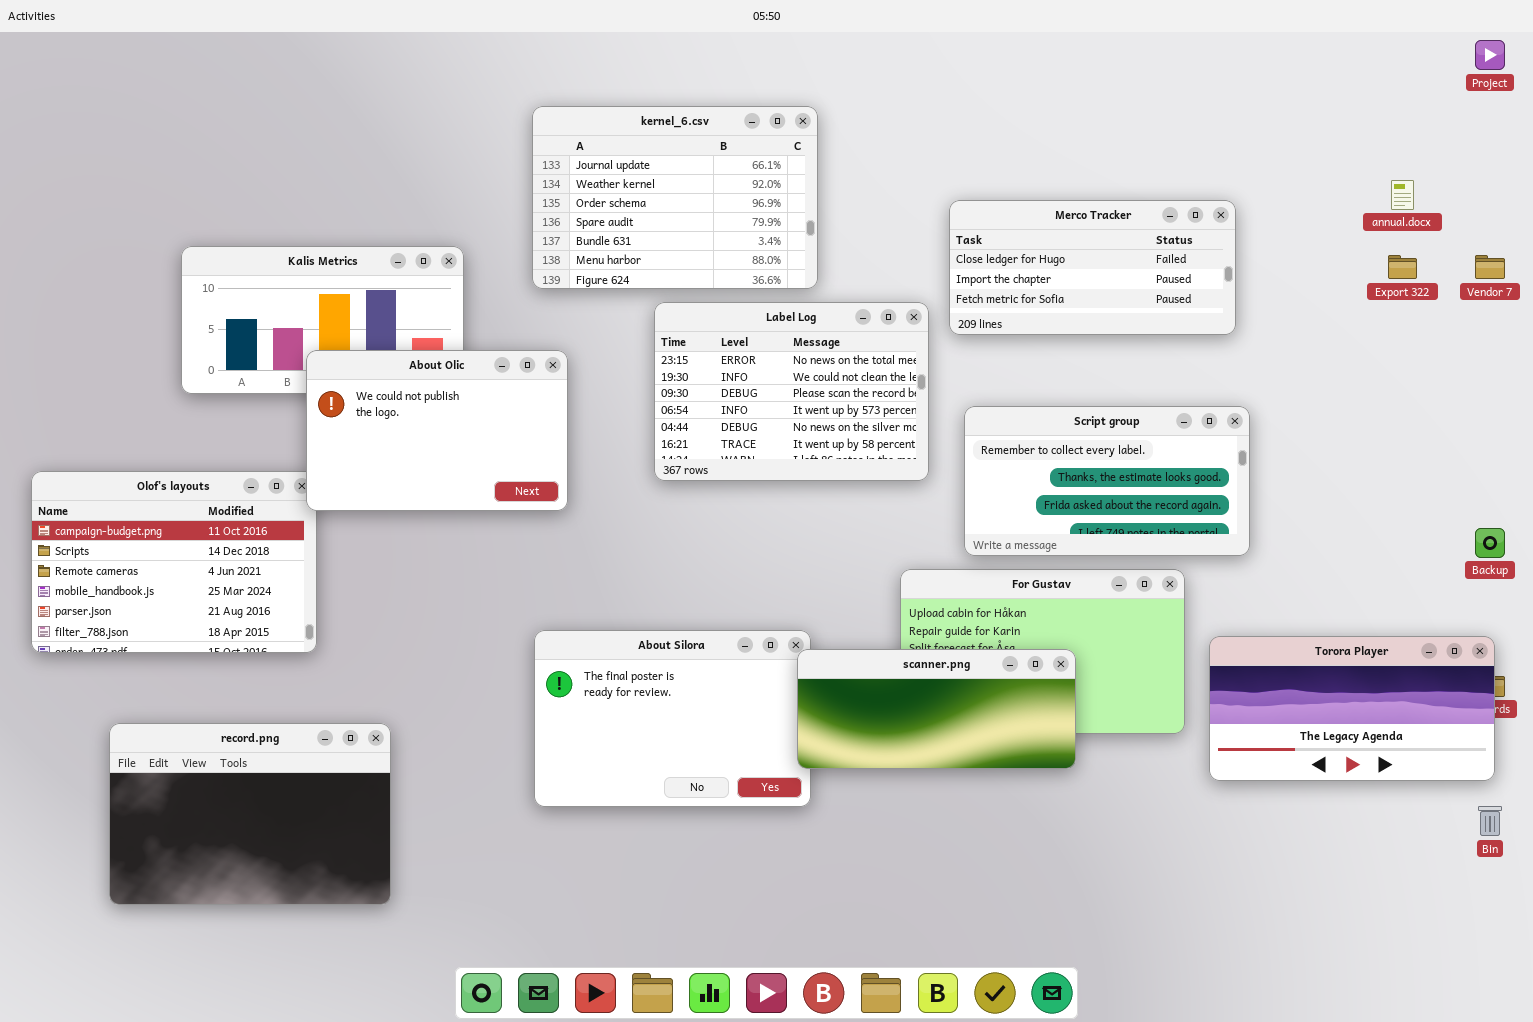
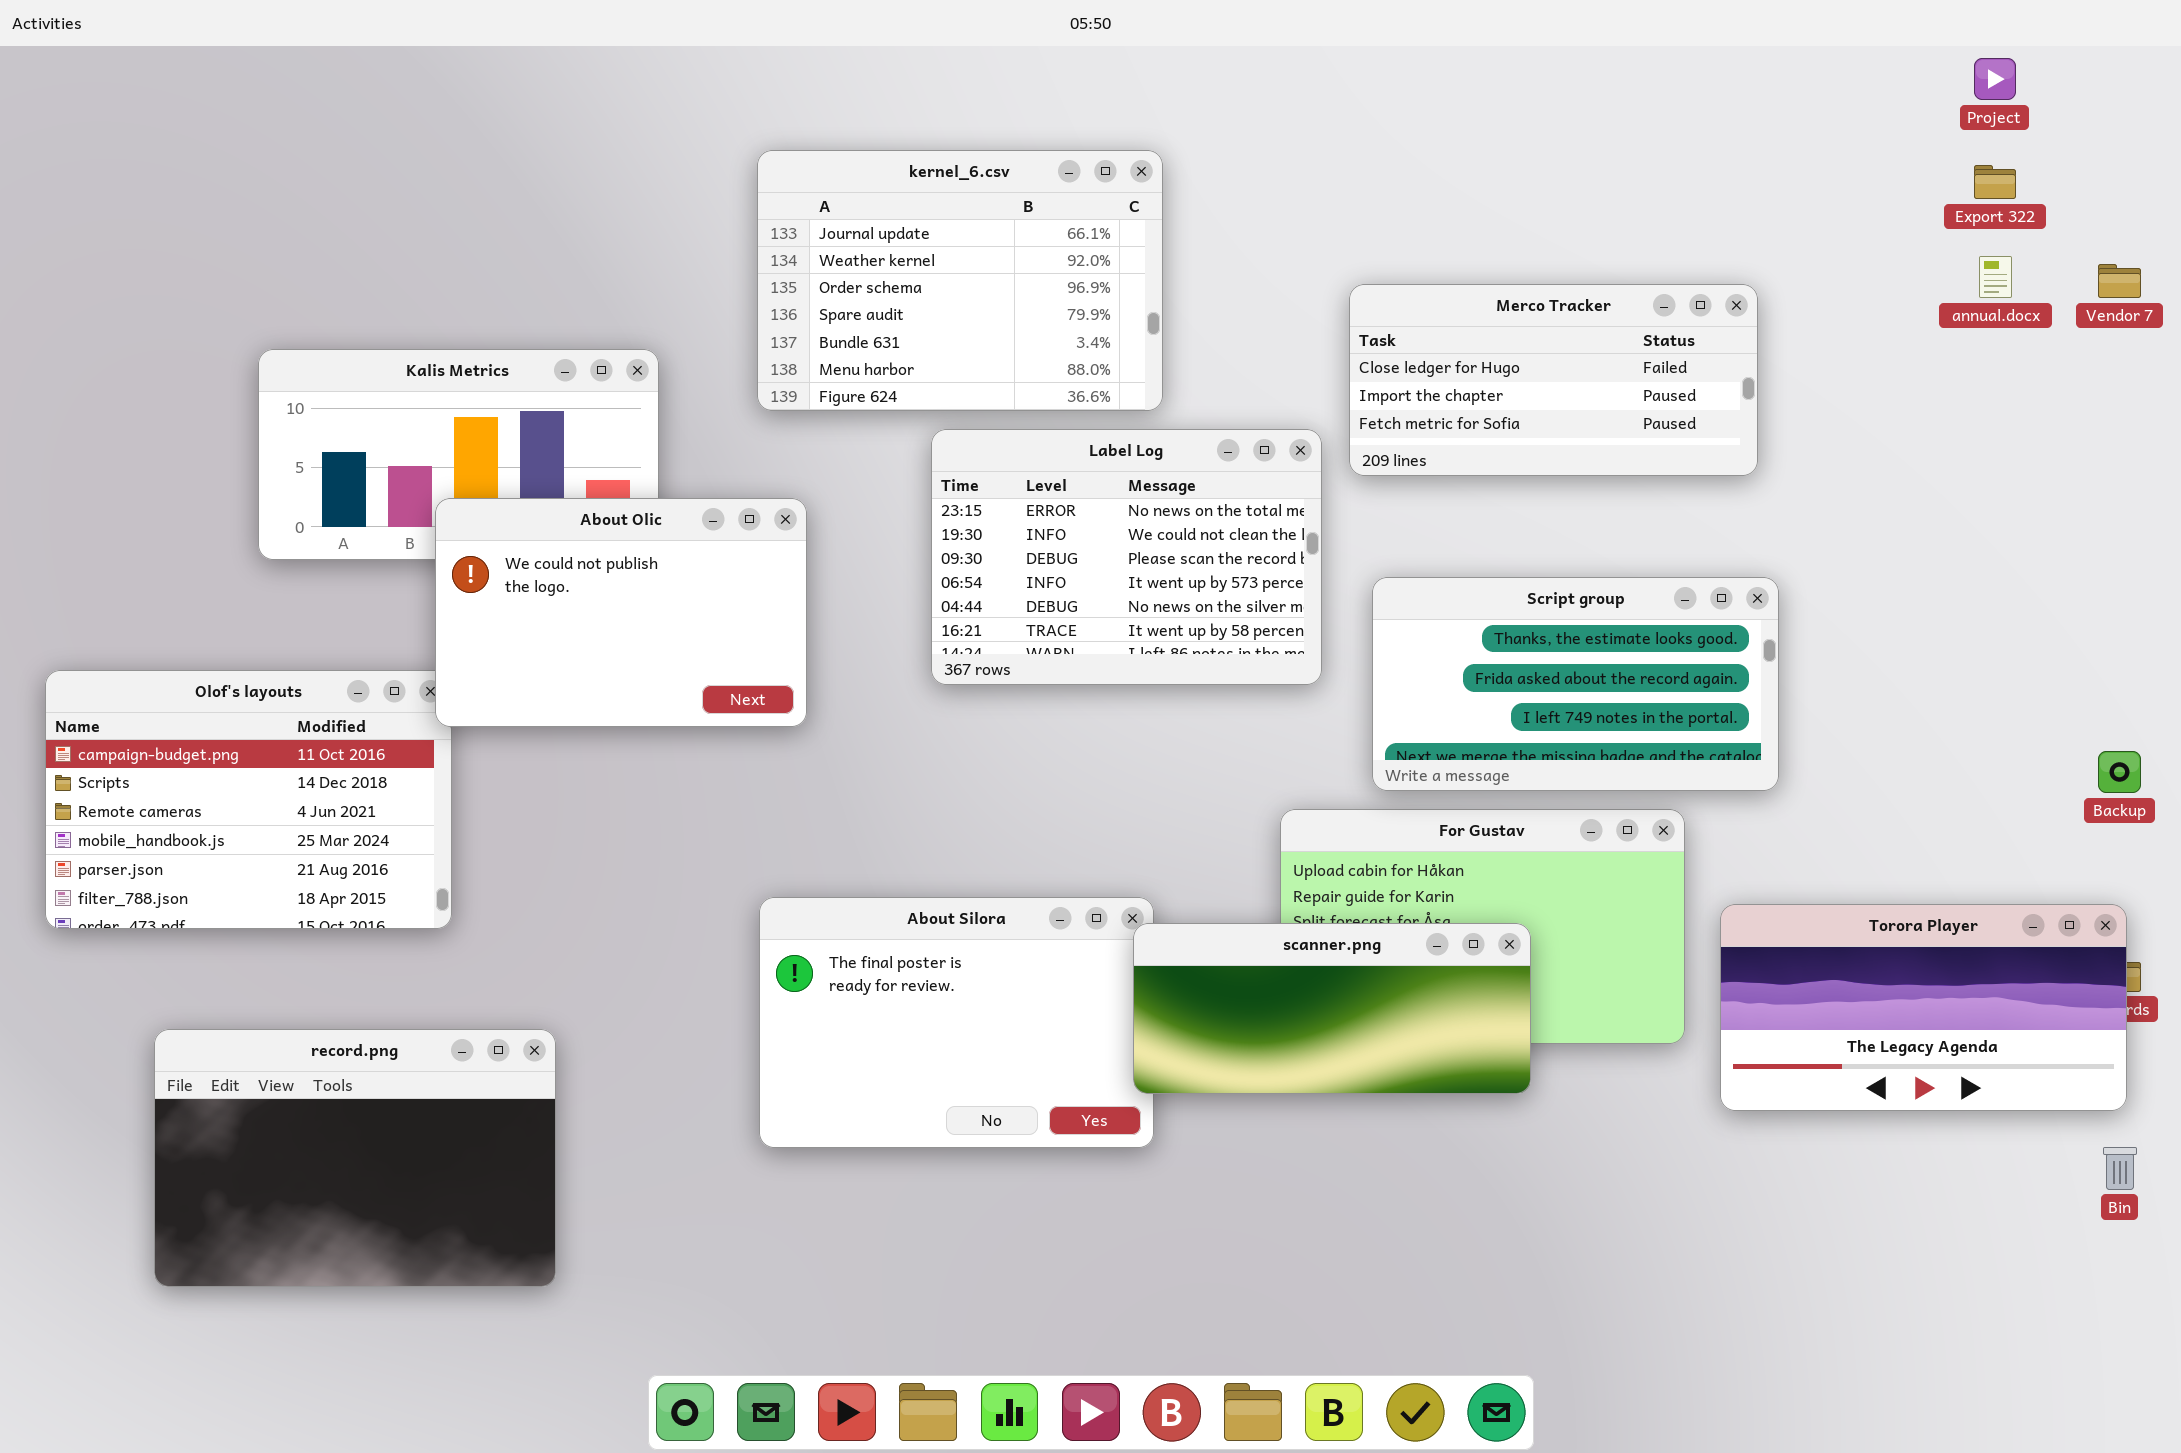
Project: [1475,40,1505,70] -> [1974,58,2016,100], moved
Export 322: [1388,255,1417,279] -> [1974,165,2016,199], moved
Vendor 7: [1475,255,1505,279] -> [2098,264,2141,298], moved
Script group: [964,406,1250,556] -> [1372,577,1779,791], scrolled down 1 row

